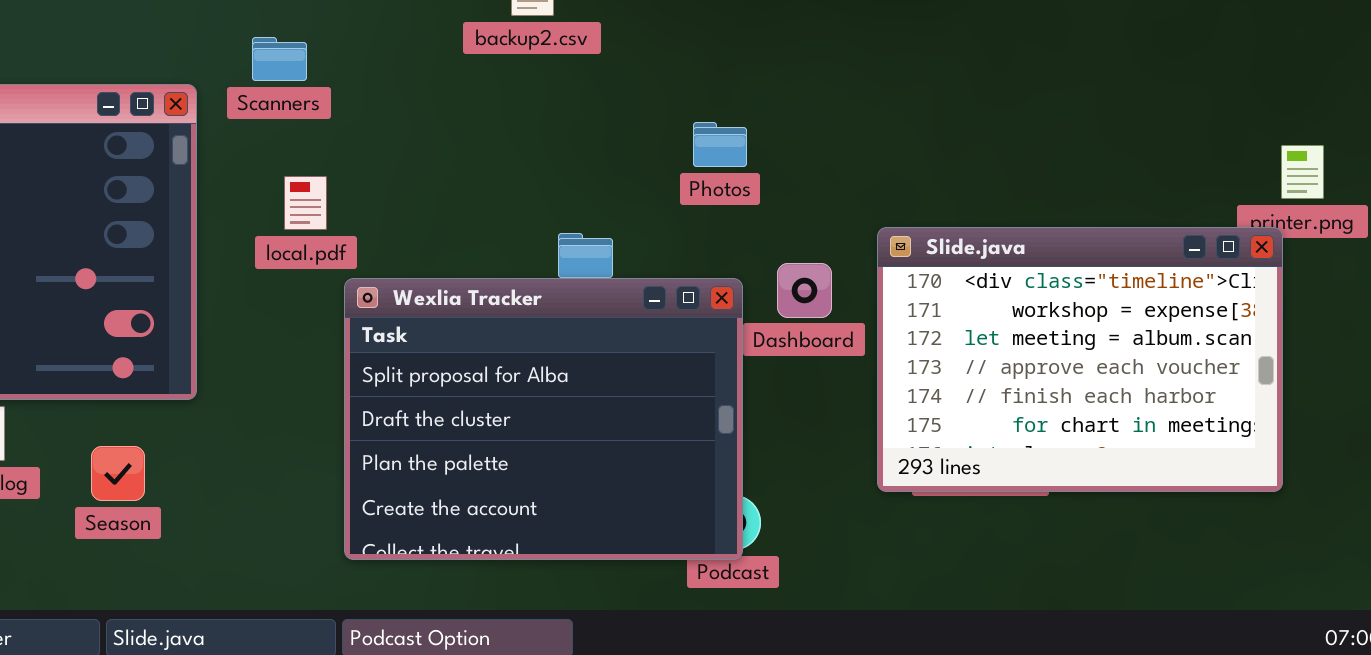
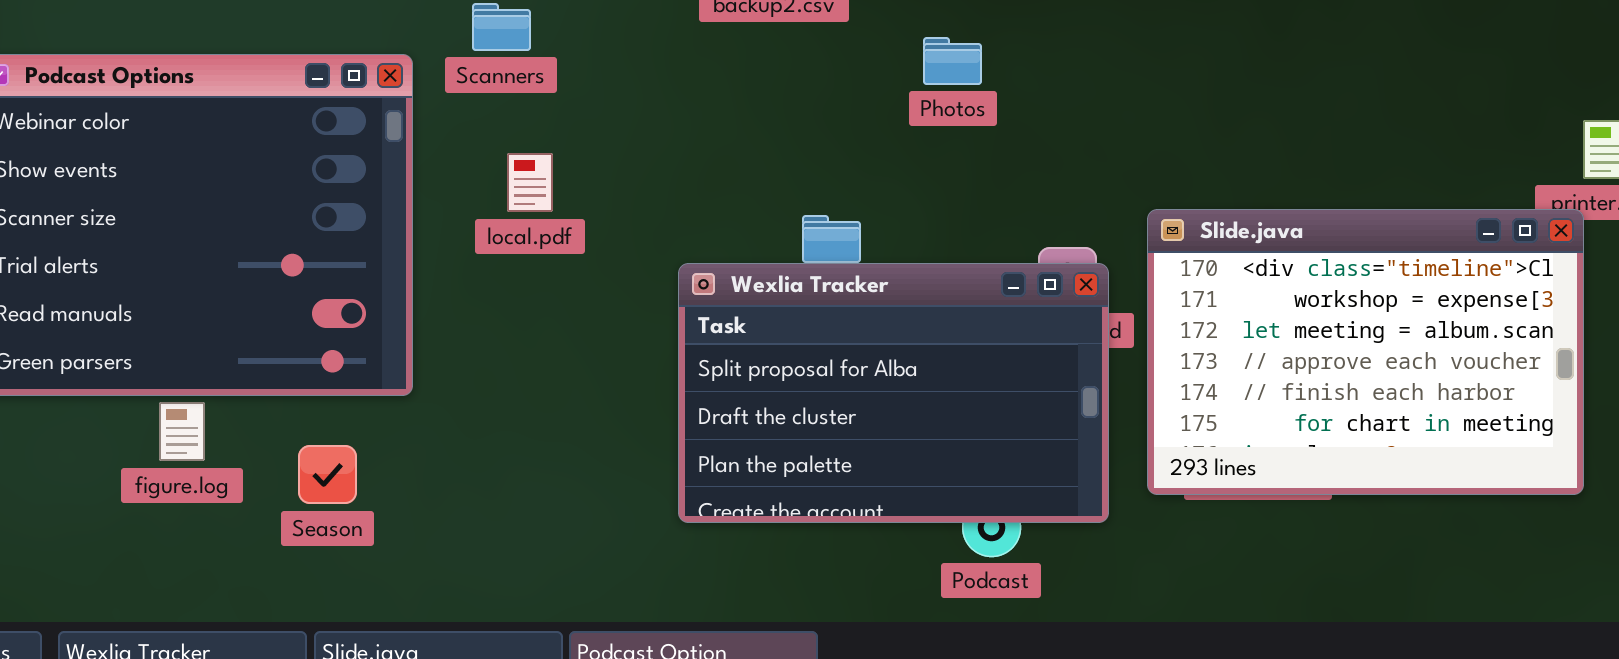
Photos: [693,122,747,167] -> [923,37,982,85], moved
Wexlia Tracker: [344,278,743,560] -> [678,263,1109,523], moved, resized

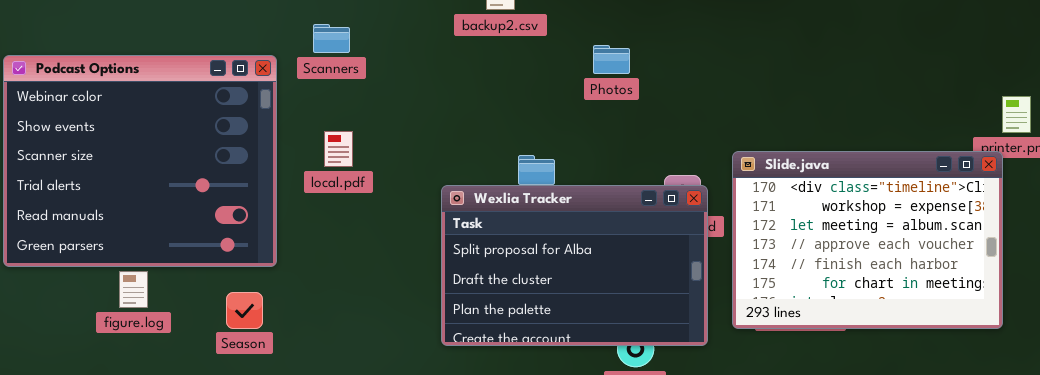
local.pdf: [507,153,553,212] -> [324,131,353,167], moved
Season: [298,445,357,504] -> [226,292,263,329], moved

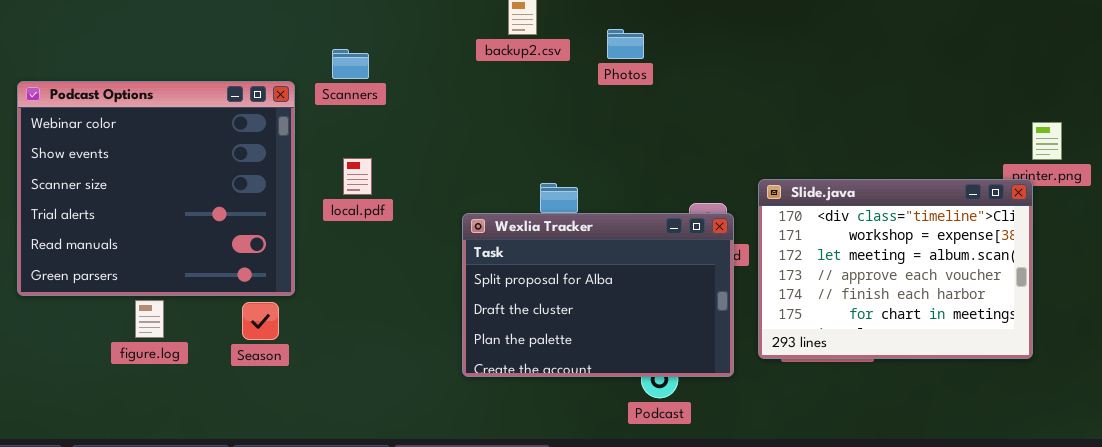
Photos: [593,45,630,74] -> [607,29,644,59], moved
Season: [226,292,263,329] -> [242,302,279,340], moved

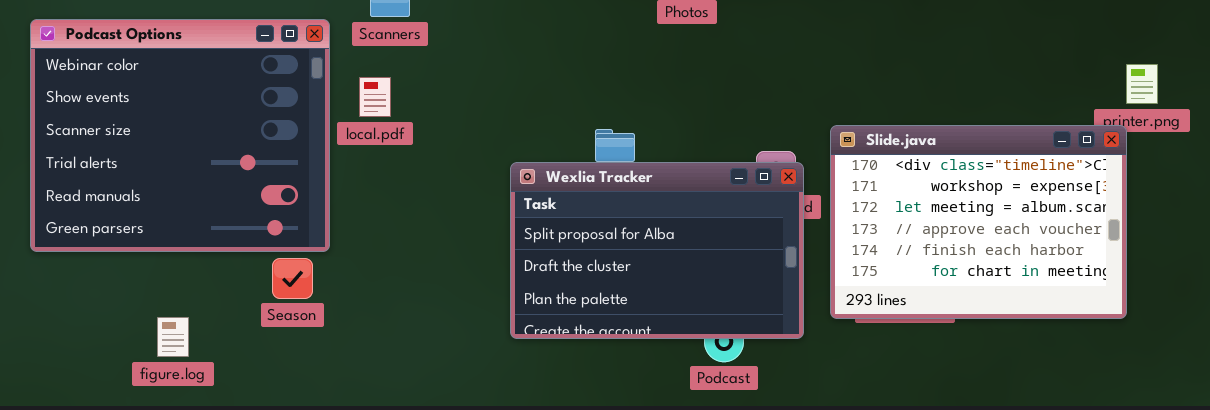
local.pdf: [343,158,372,195] -> [359,77,391,117], moved
figure.log: [135,300,164,338] -> [157,317,189,357], moved

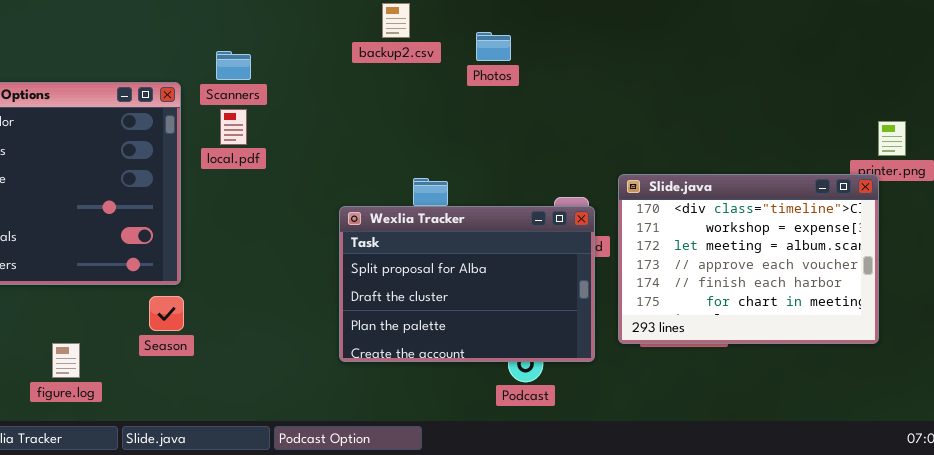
local.pdf: [359,77,391,117] -> [220,109,247,145], moved
Season: [272,258,313,299] -> [149,296,184,331], moved
figure.log: [157,317,189,357] -> [52,343,80,378], moved

